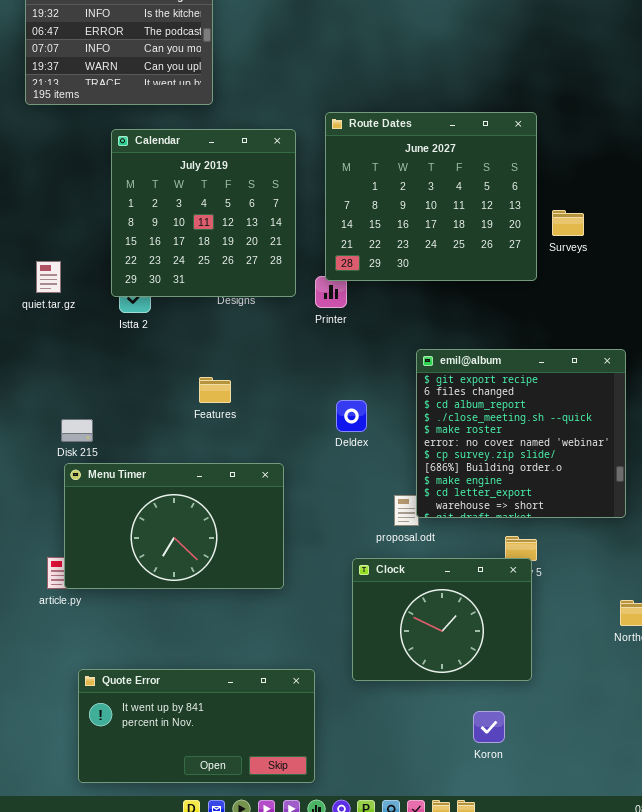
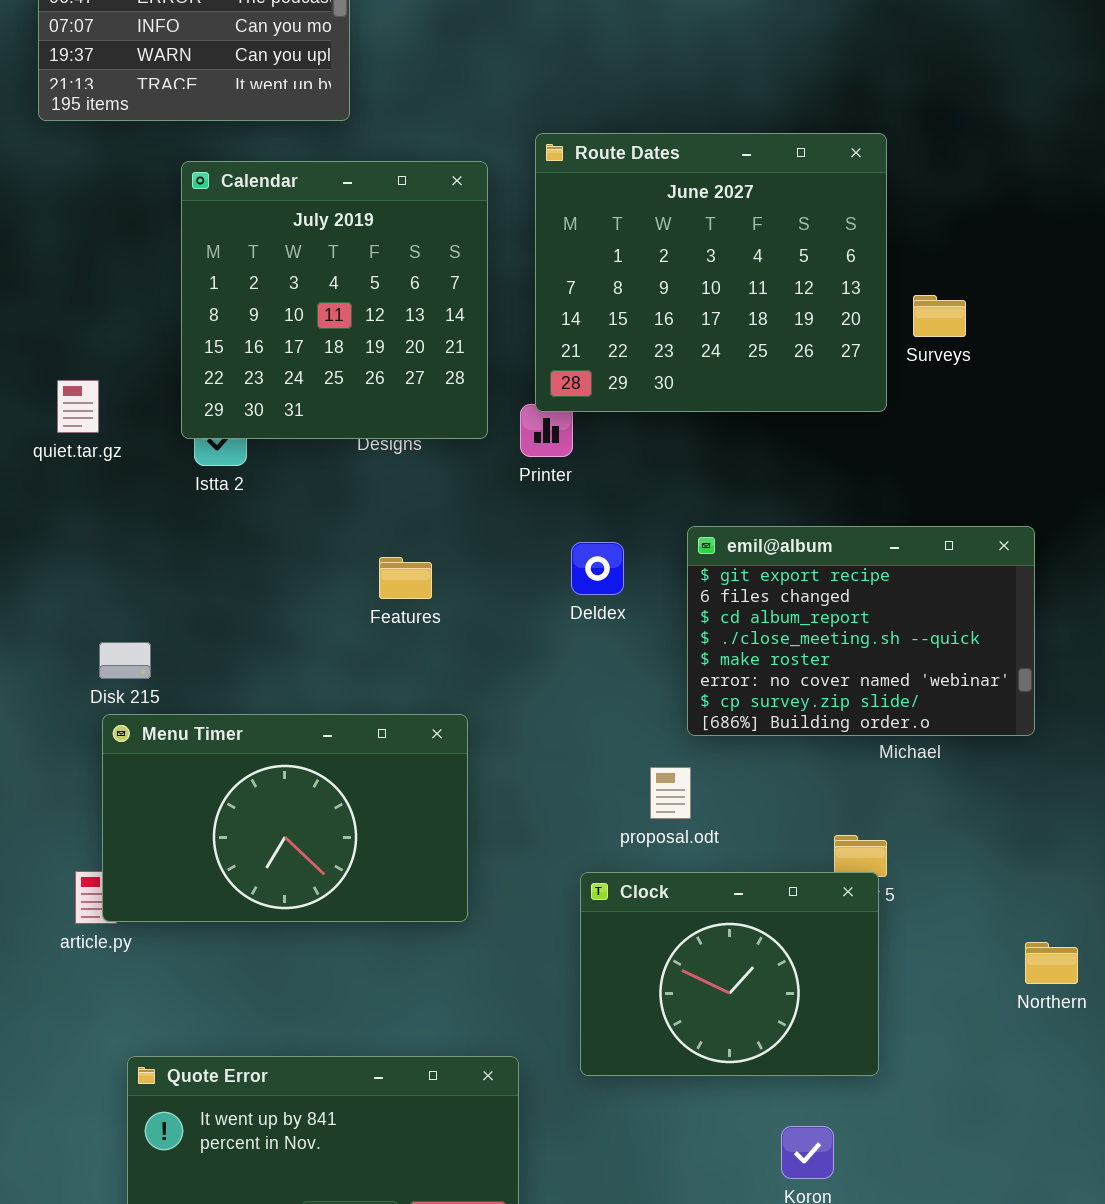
emil@album: [416,349,626,518] -> [687,526,1035,736], resized
Features: [199,377,231,403] -> [379,557,432,599], moved
Deldex: [336,400,367,432] -> [571,542,624,595], moved

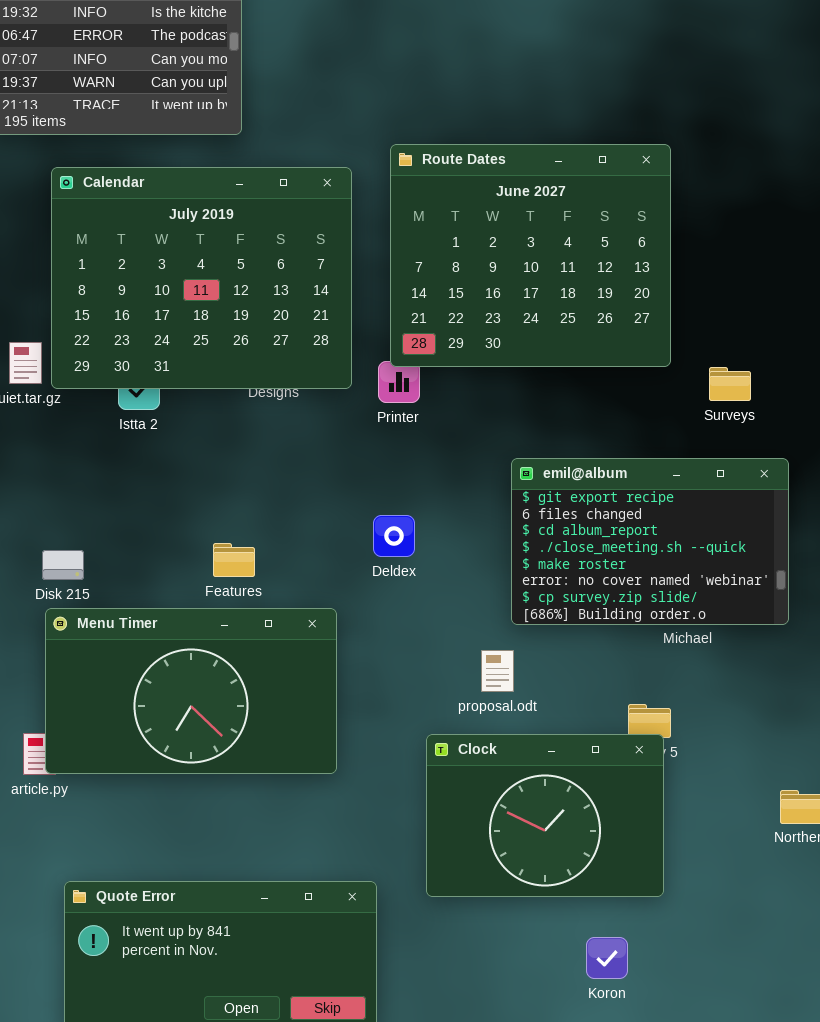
Calendar: [181,161,488,439] -> [51,167,352,389], resized
Surveys: [913,295,966,337] -> [709,367,751,401], moved
Deldex: [571,542,624,595] -> [373,515,415,557], moved
Features: [379,557,432,599] -> [213,543,255,577], moved

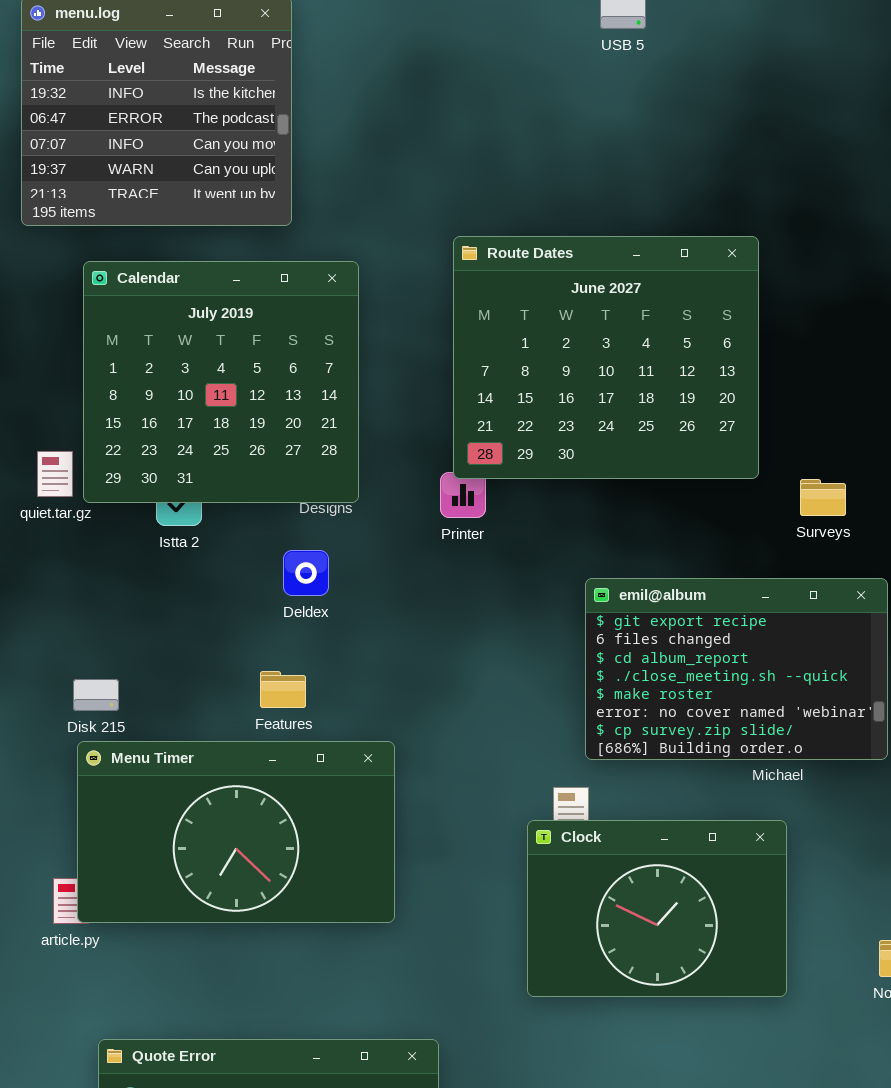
Calendar: [51,167,352,389] -> [83,261,359,503], resized
Deldex: [373,515,415,557] -> [283,550,329,596], moved
Clock: [426,734,664,897] -> [527,820,787,997], moved

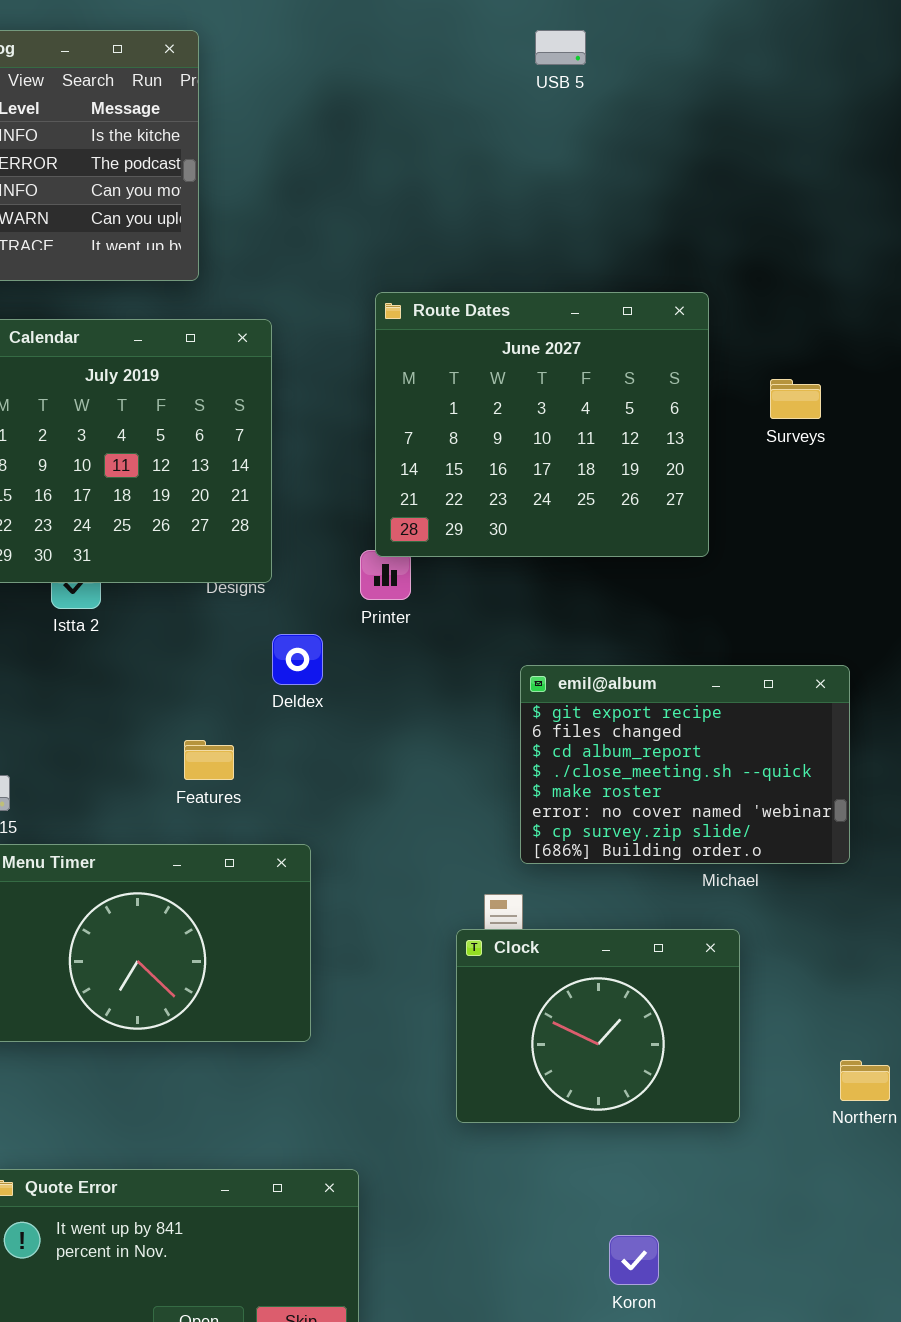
Surveys: [800,479,846,516] -> [770,379,821,419], moved
Deldex: [283,550,329,596] -> [272,634,323,685], moved
Features: [260,671,306,708] -> [184,740,234,780], moved

